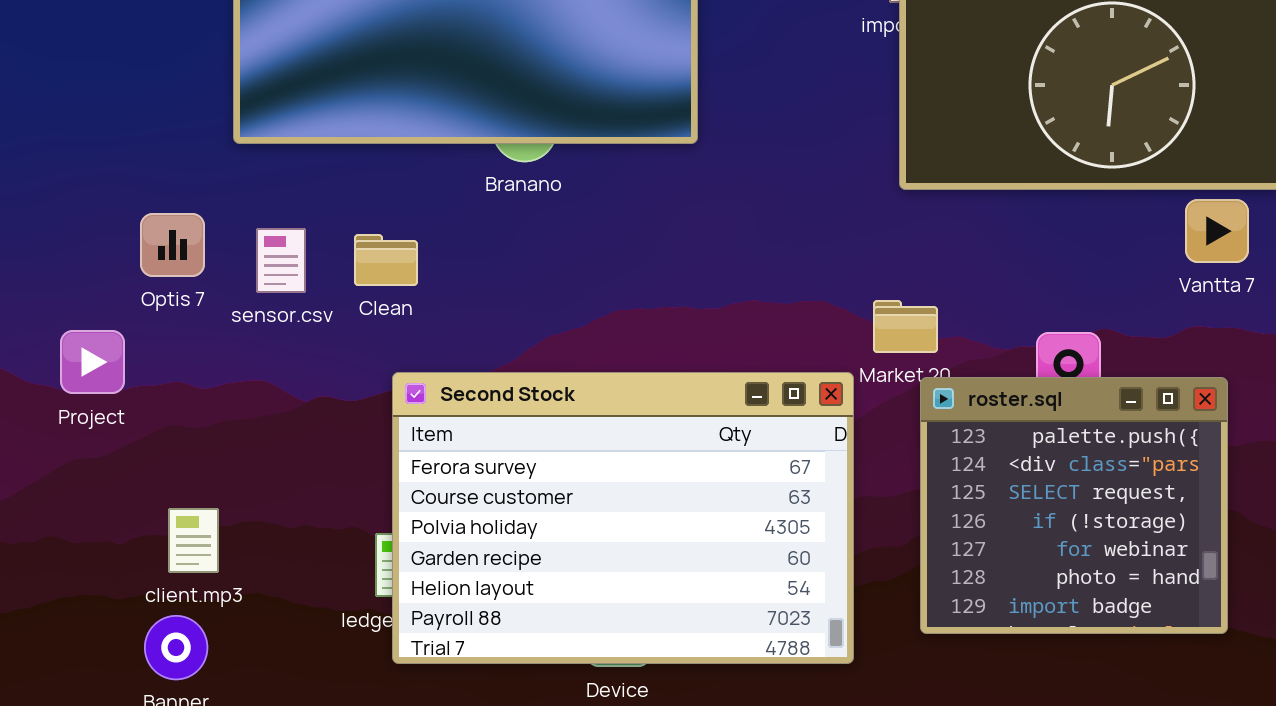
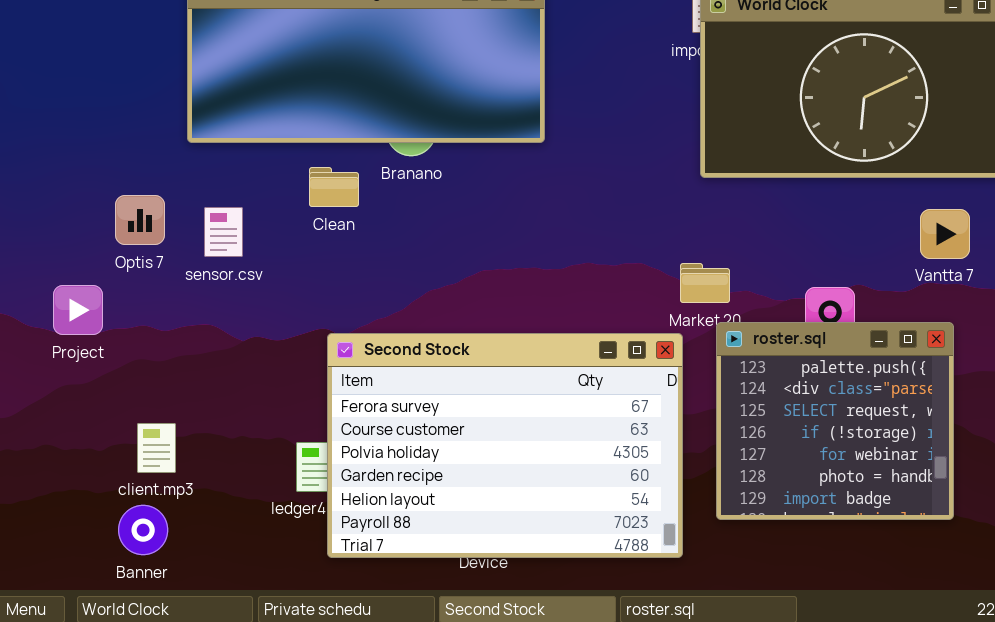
Vantta 7: [1185,199,1249,263] -> [920,209,970,259], moved
Clean: [354,234,418,286] -> [309,167,359,207], moved
Second Stock: [392,372,854,664] -> [327,333,683,558], moved

